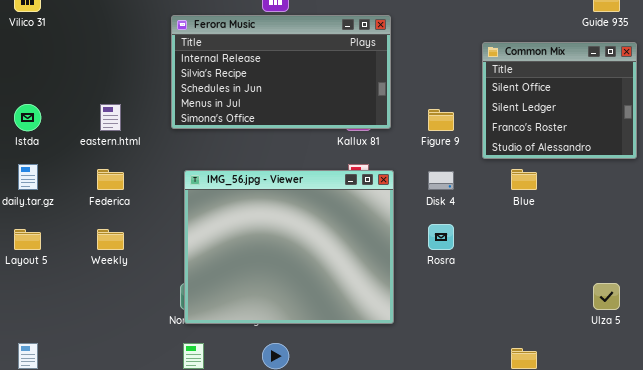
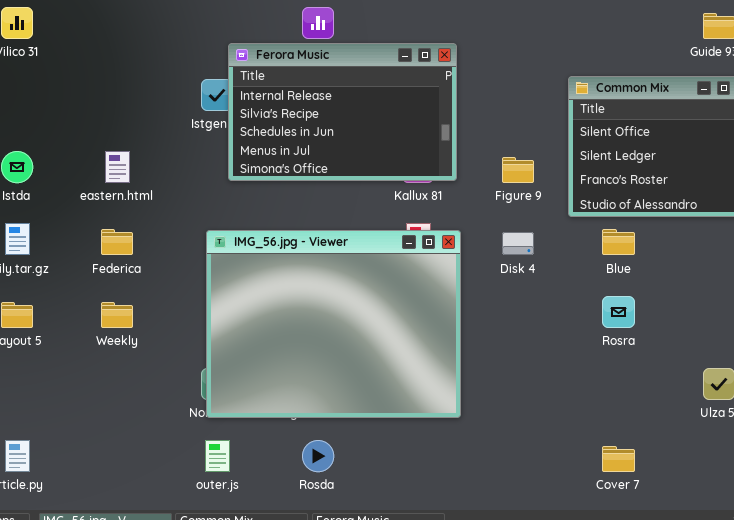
Ferora Music: [171,15,391,129] -> [228,43,457,181], resized
Rosra: [428,224,454,250] -> [602,296,635,328], moved

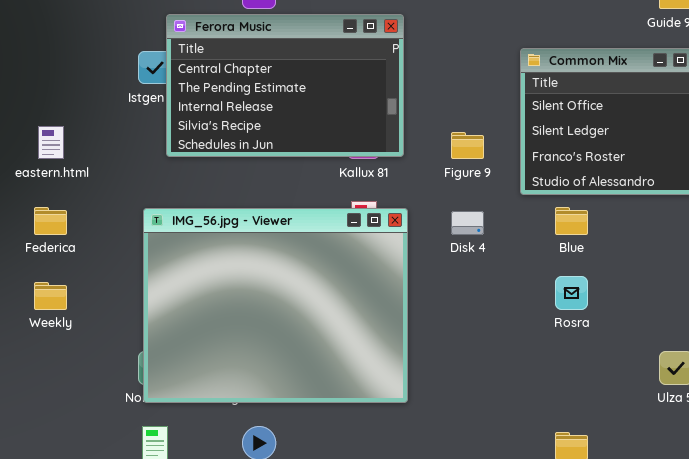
Ferora Music: [228,43,457,181] -> [166,14,404,157], scrolled up 2 rows

